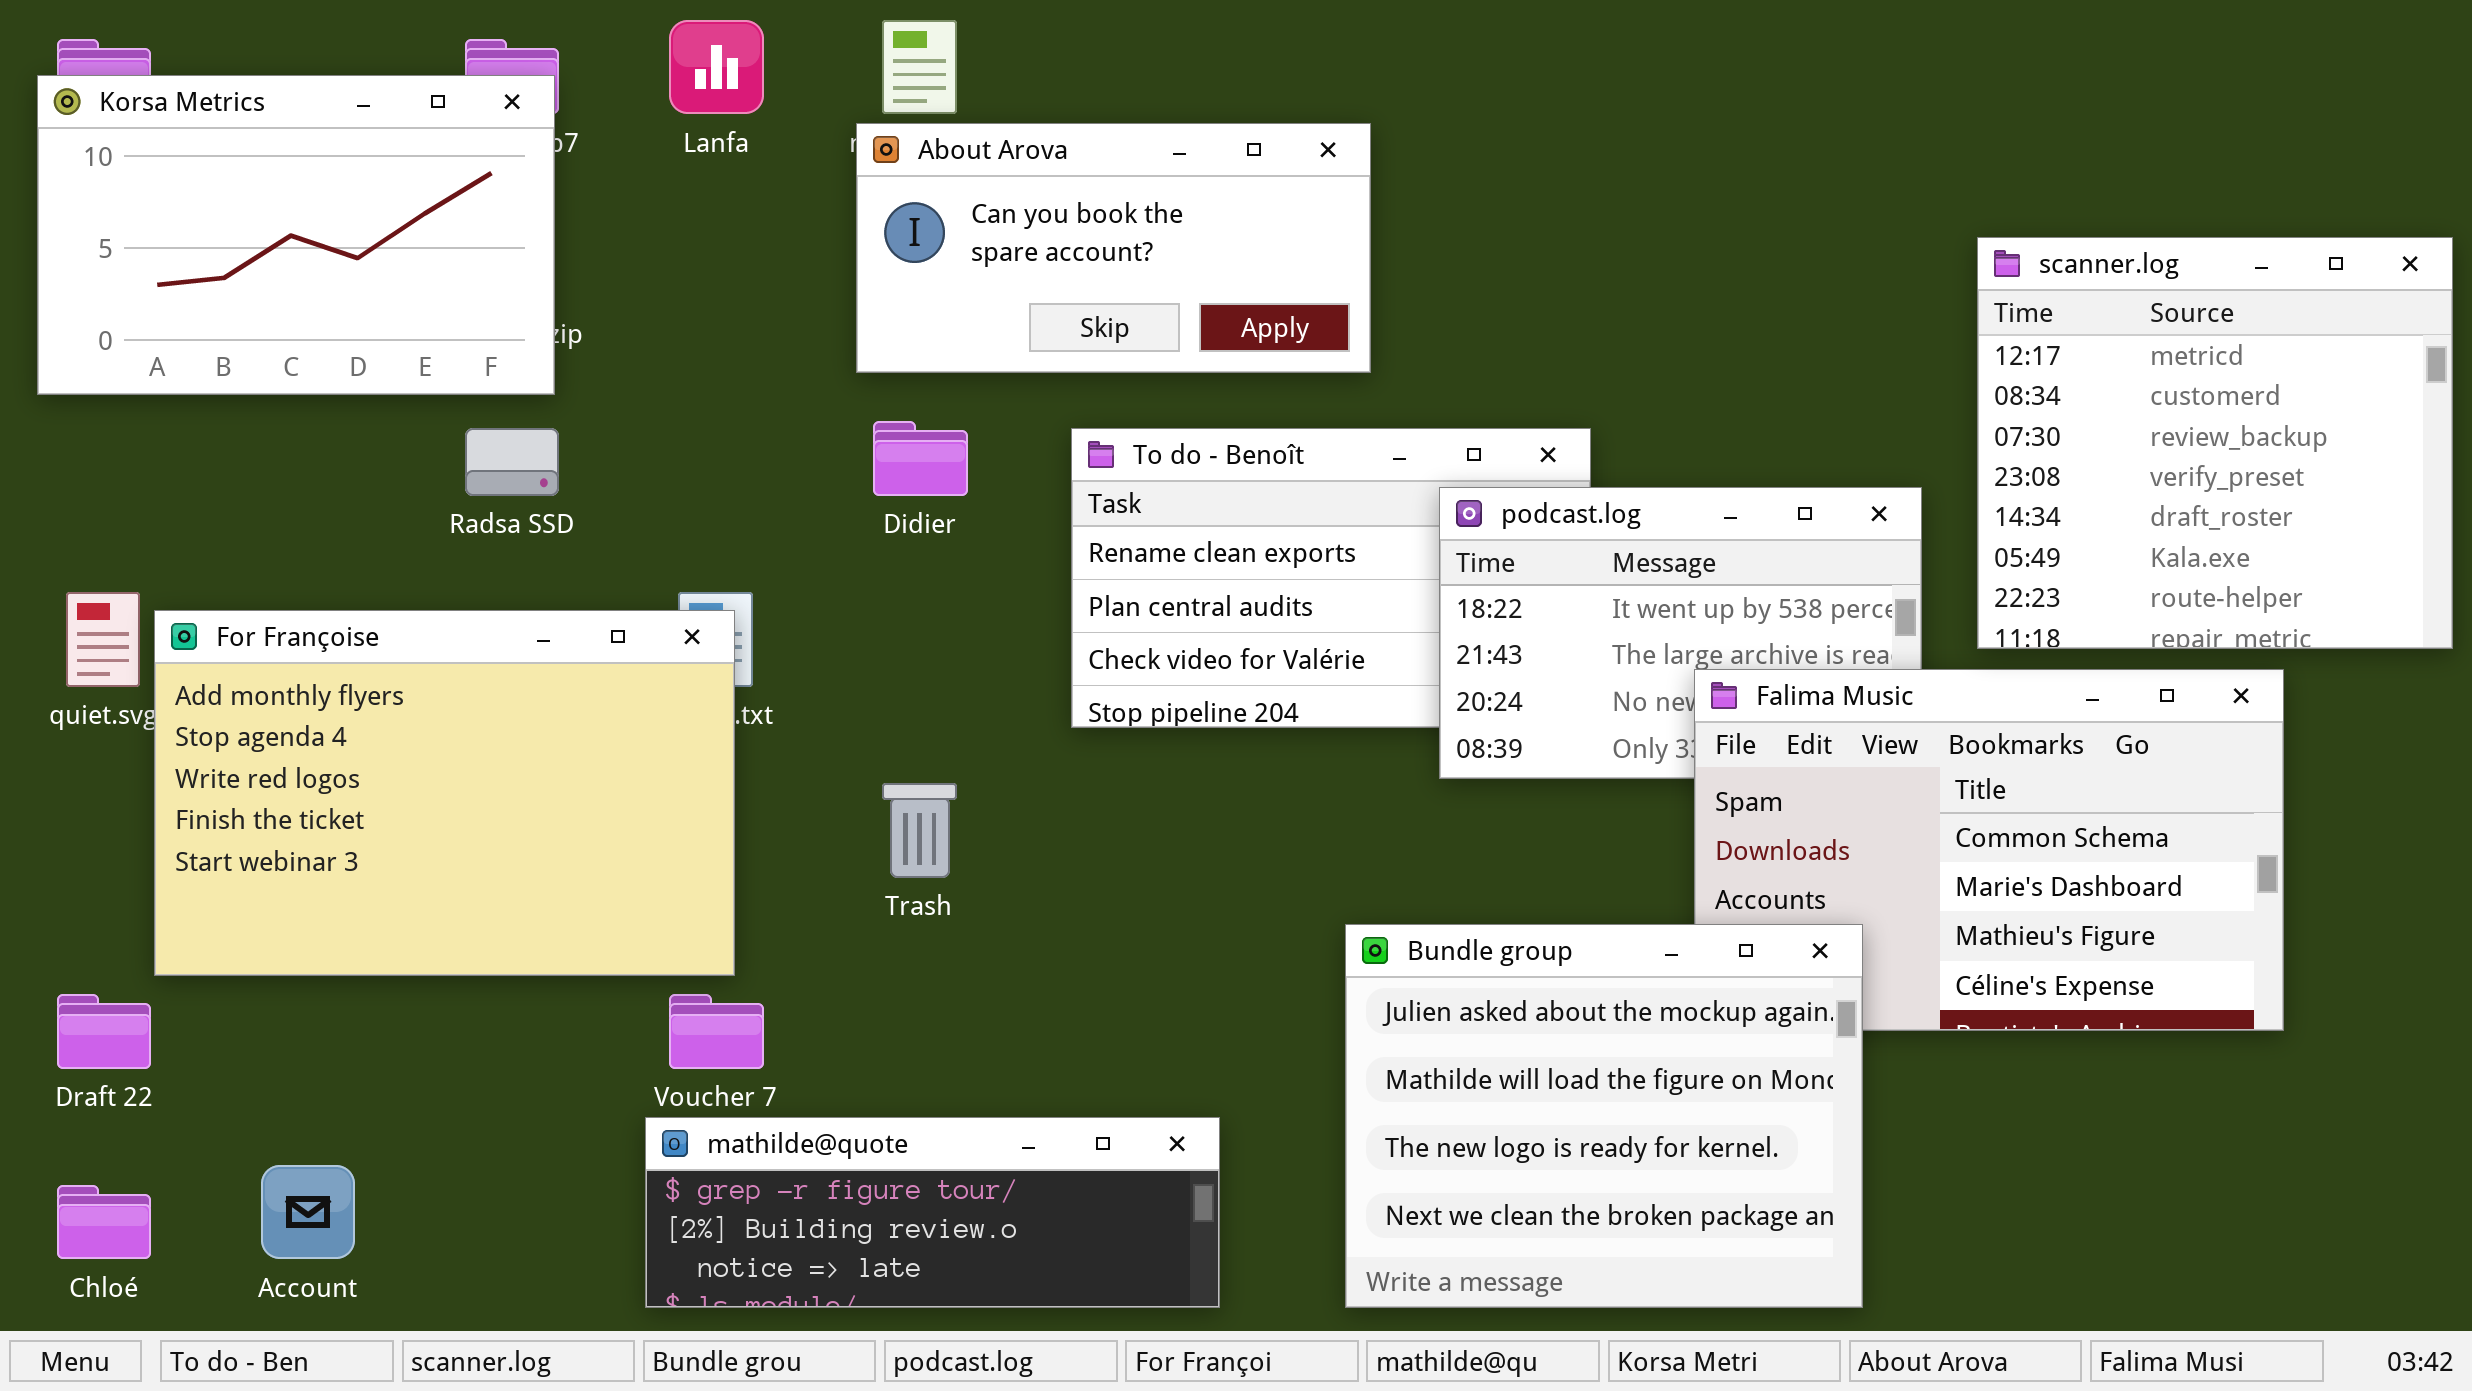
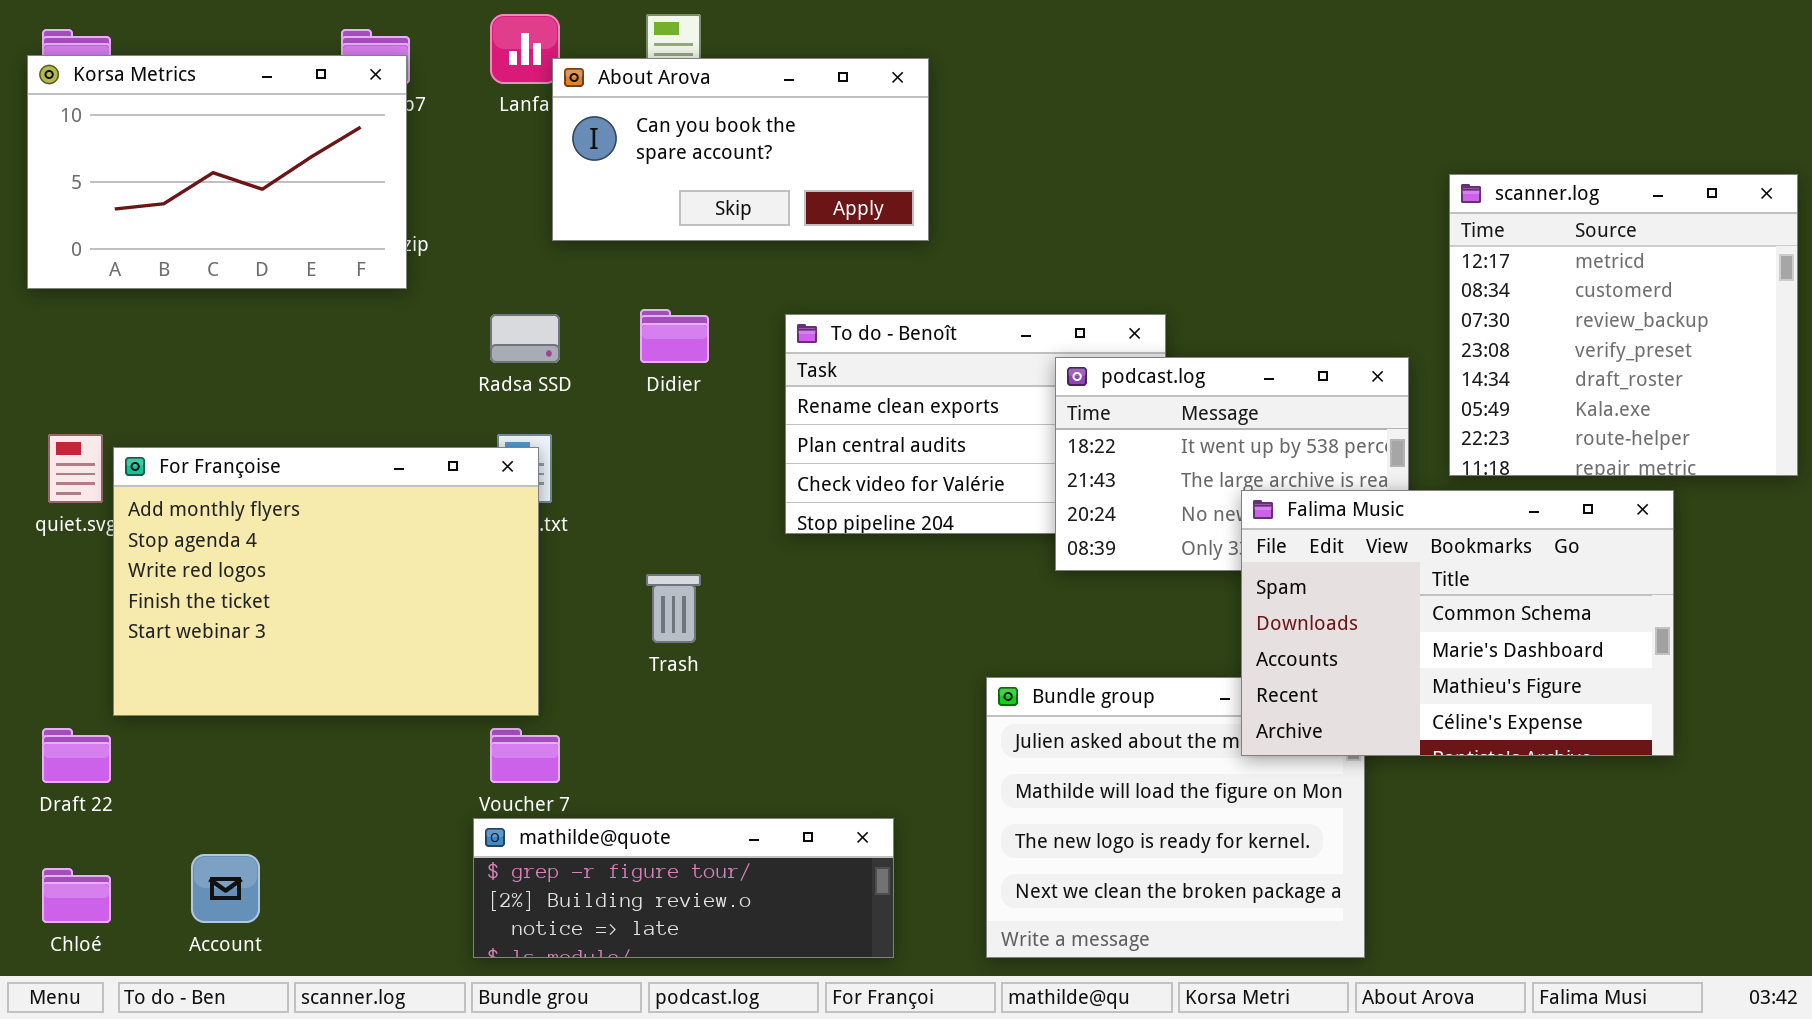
About Arova: [856,123,1371,373] -> [552,58,929,241], moved
Radsa SSD: [465,428,559,496] -> [490,314,560,363], moved
Falima Music: [1694,669,2284,1031] -> [1241,490,1674,756], raised

